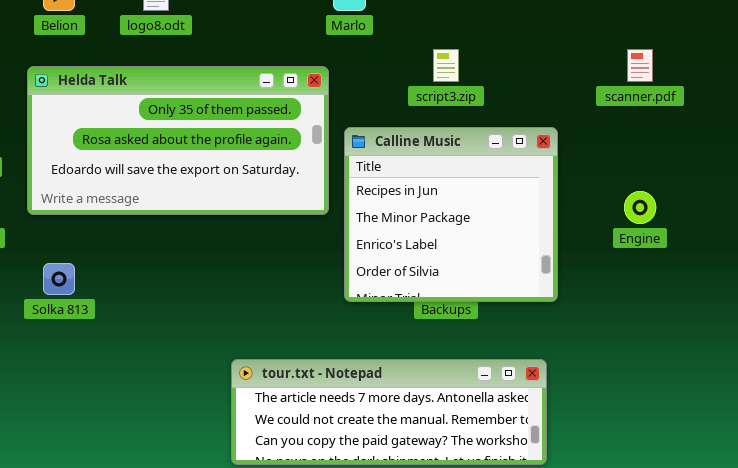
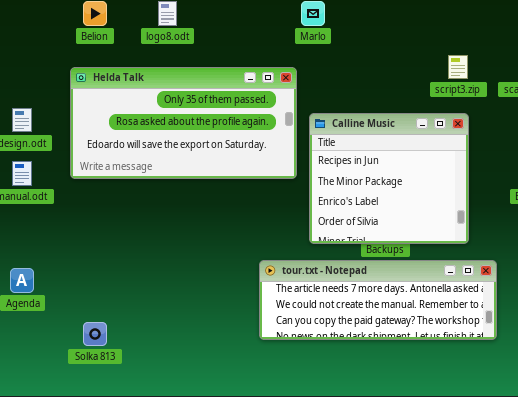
script3.zip: [433,49,459,82] -> [448,55,468,79], moved
Solka 813: [43,263,75,295] -> [83,322,107,346], moved
tour.txt - Notepad: [231,359,547,465] -> [259,260,497,340], moved

